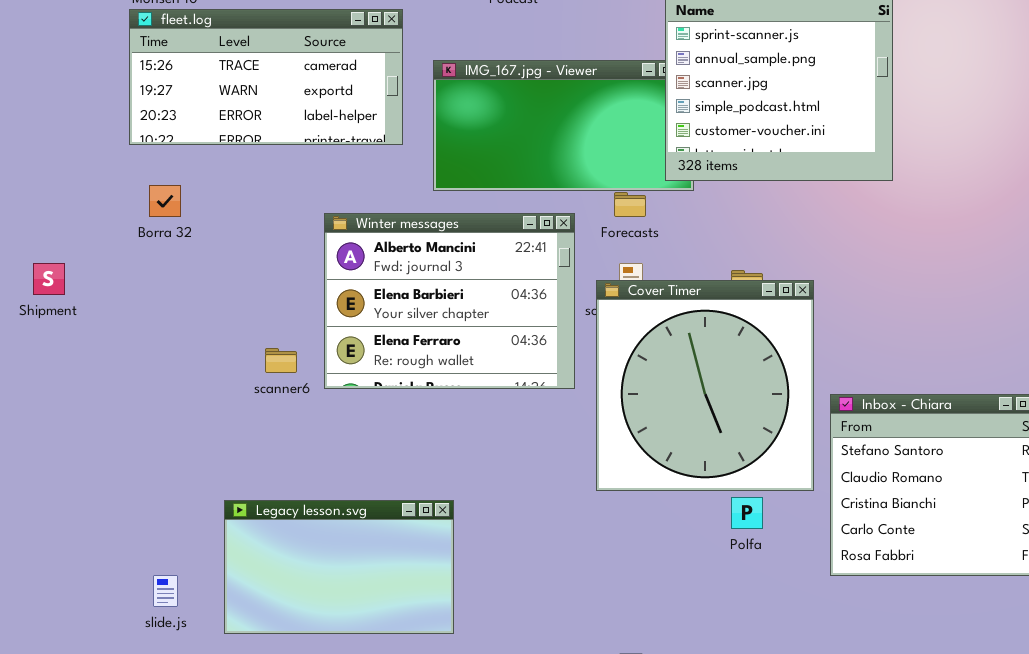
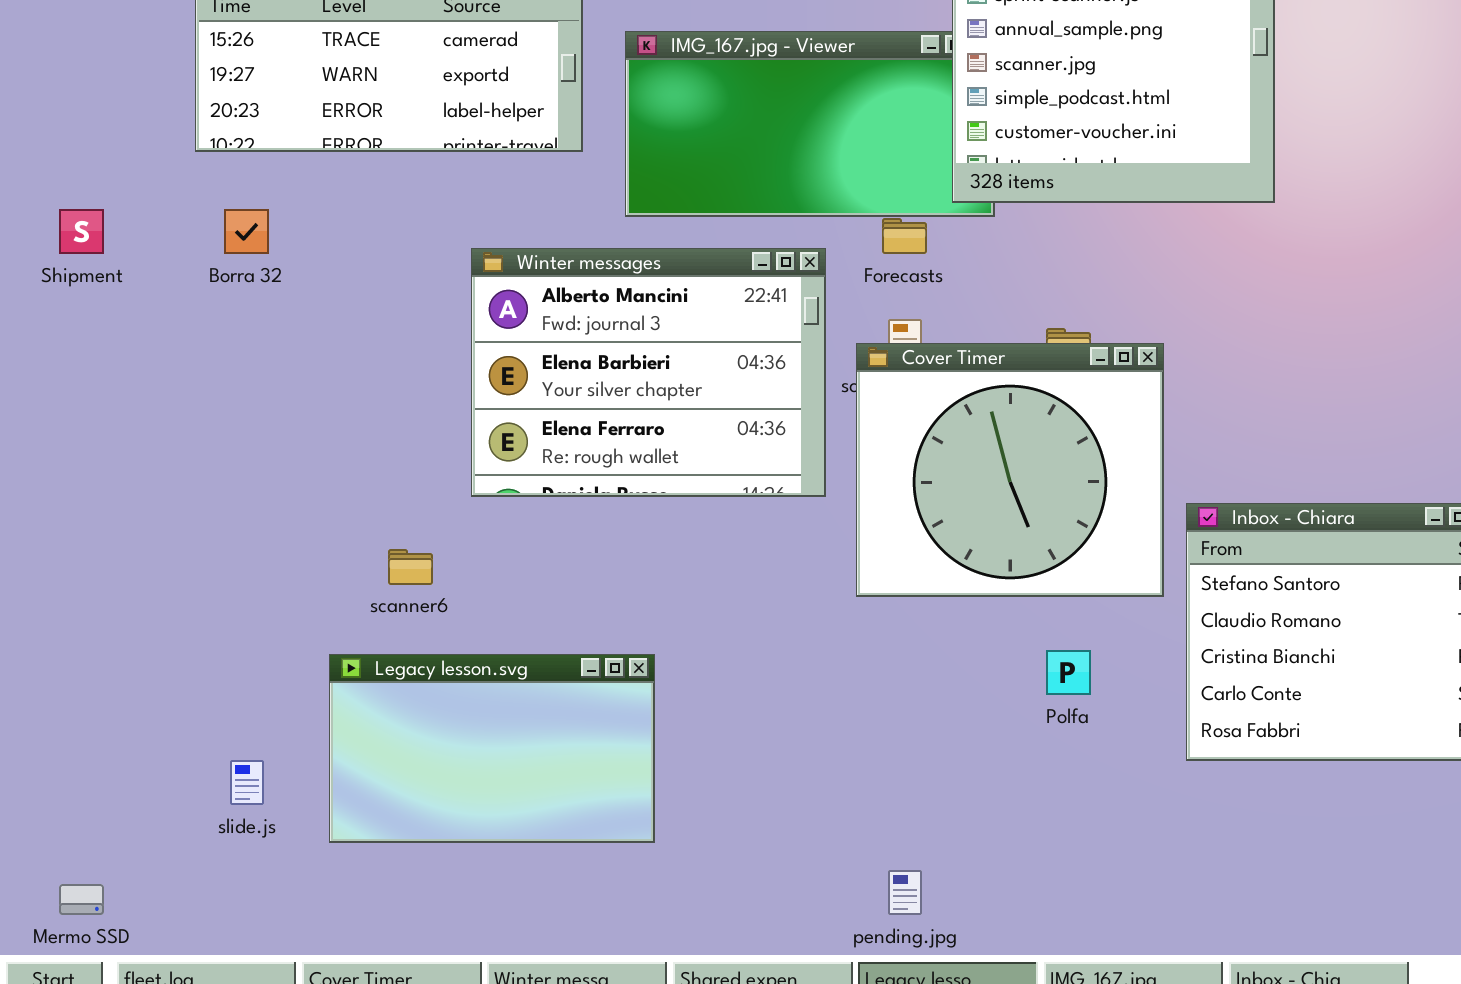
Shipment: [33,263,65,295] -> [59,209,104,254], moved
Cover Timer: [596,280,814,491] -> [856,343,1164,597], resized
scanner6: [265,348,297,373] -> [388,549,433,585], moved

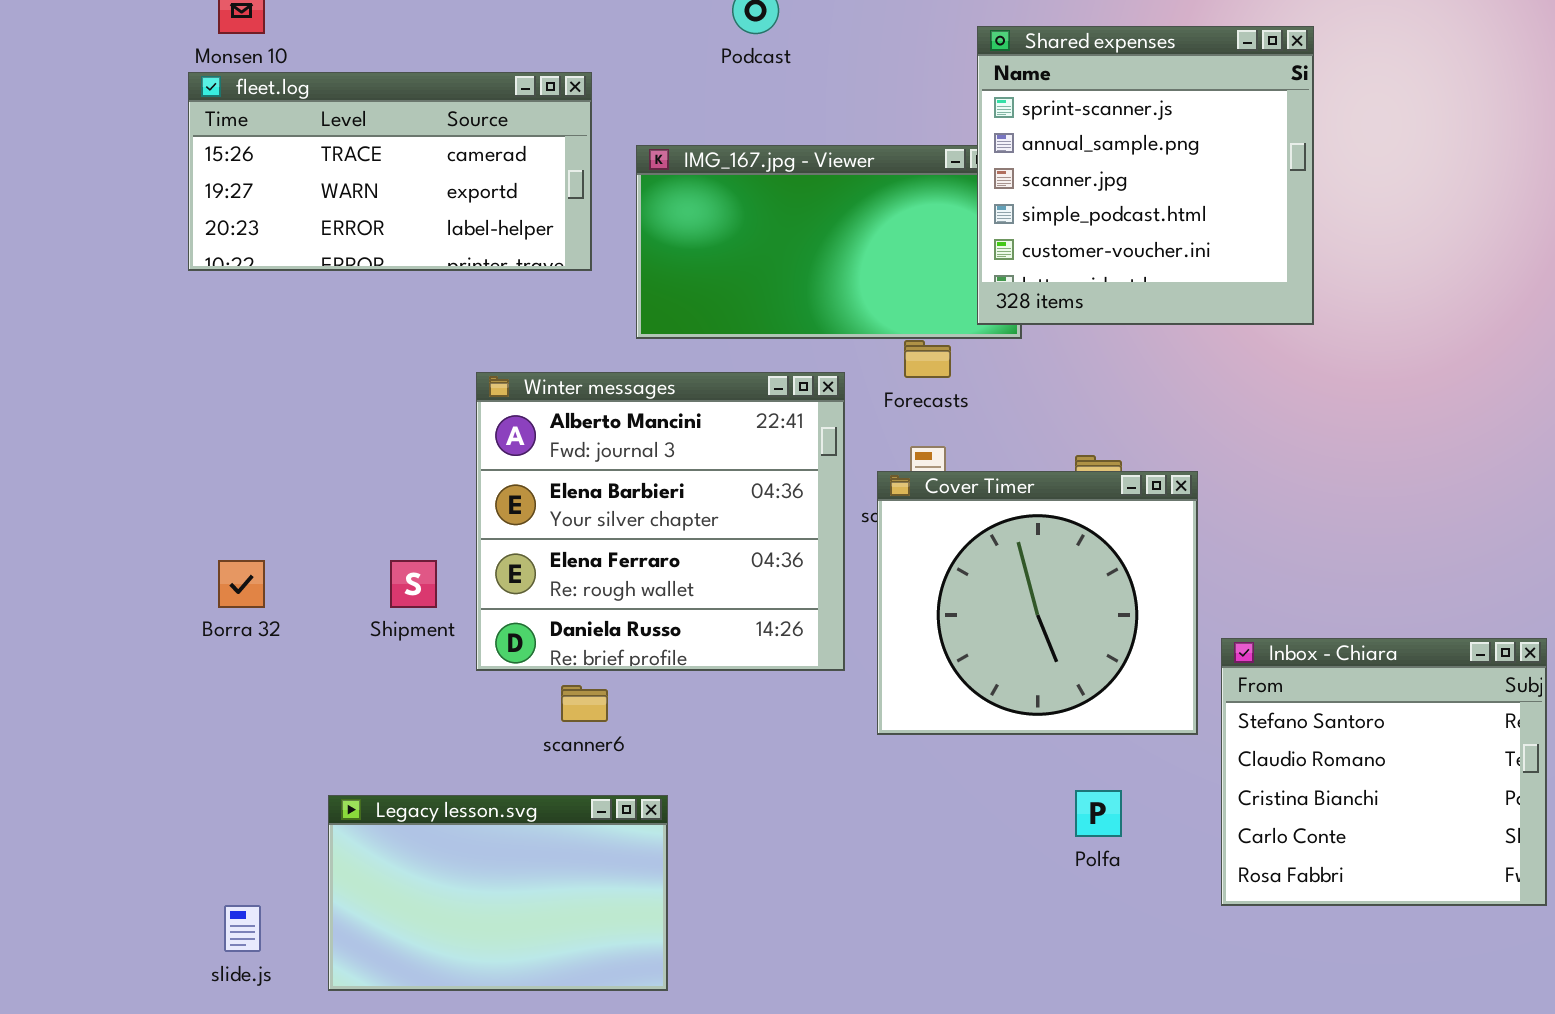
Shipment: [59,209,104,254] -> [390,560,437,608], moved
Borra 32: [224,209,269,254] -> [218,560,265,608], moved
Winter messages: [471,248,826,497] -> [476,372,845,671], resized
scanner6: [388,549,433,585] -> [561,685,608,722], moved

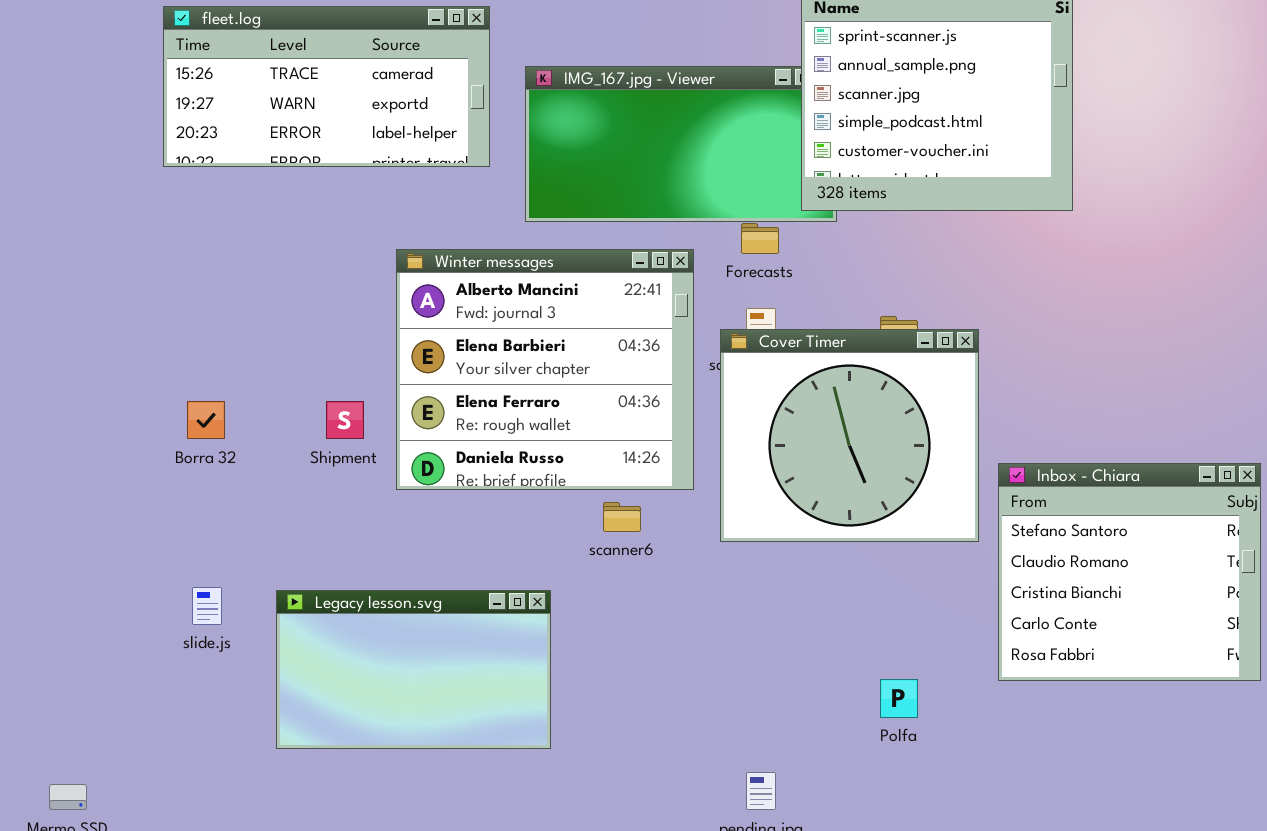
scanner6: [561,685,608,722] -> [603,502,641,532], moved
Polfa: [1075,790,1122,837] -> [880,679,918,718], moved
slide.js: [224,905,261,952] -> [192,587,222,625], moved

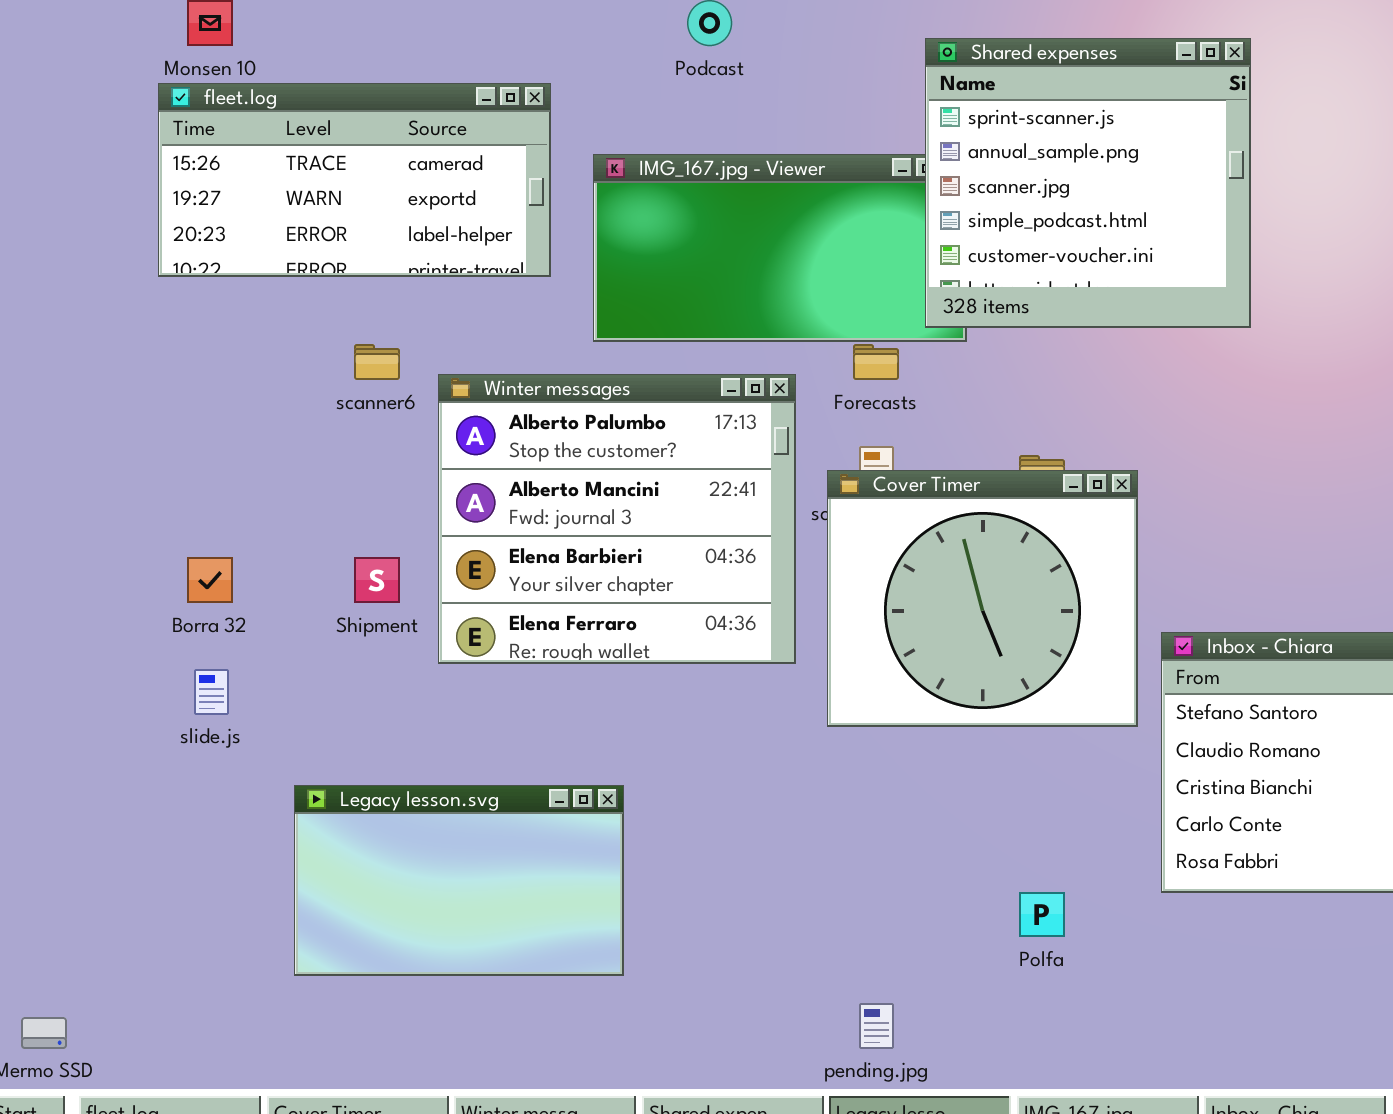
Winter messages: [396,249,694,490] -> [438,374,796,664], scrolled up 1 row
scanner6: [603,502,641,532] -> [354,344,400,380], moved
slide.js: [192,587,222,625] -> [194,669,229,715], moved

